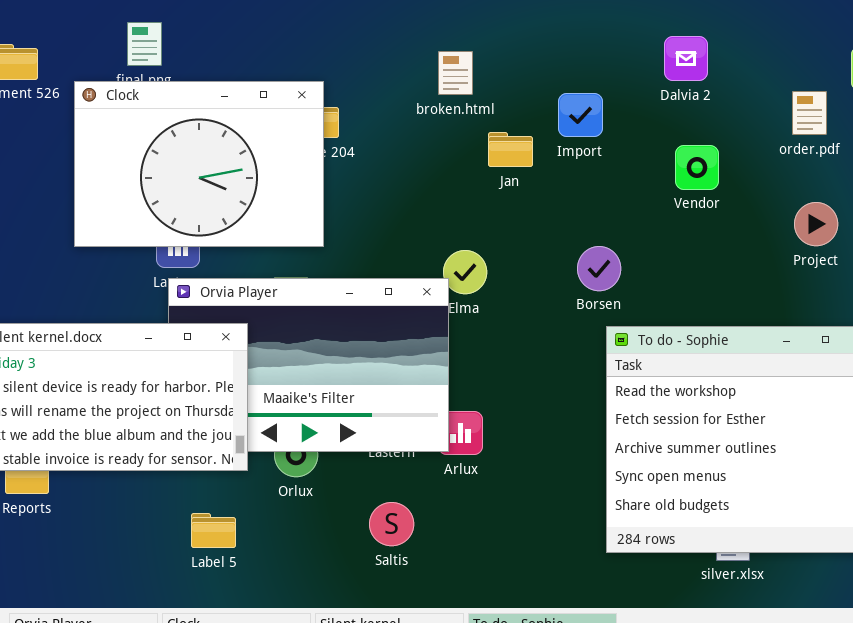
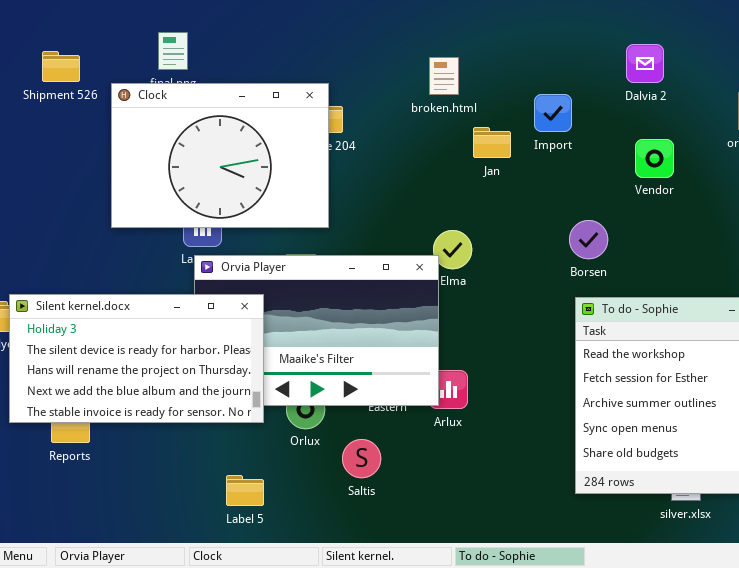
Borsen: [577,246,621,291] -> [569,220,608,259], moved
Saltis: [369,502,414,546] -> [342,439,381,478], moved
Label 5: [191,513,236,548] -> [226,475,264,506], moved

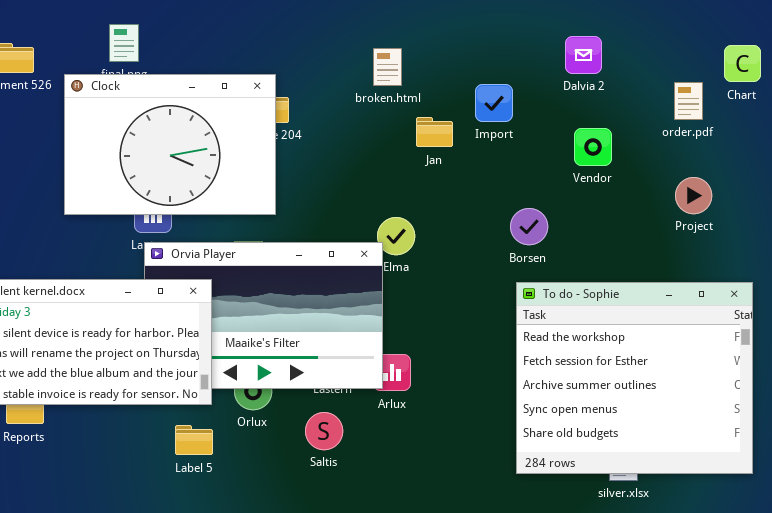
Saltis: [342,439,381,478] -> [305,412,343,450], moved
Label 5: [226,475,264,506] -> [175,425,213,455], moved

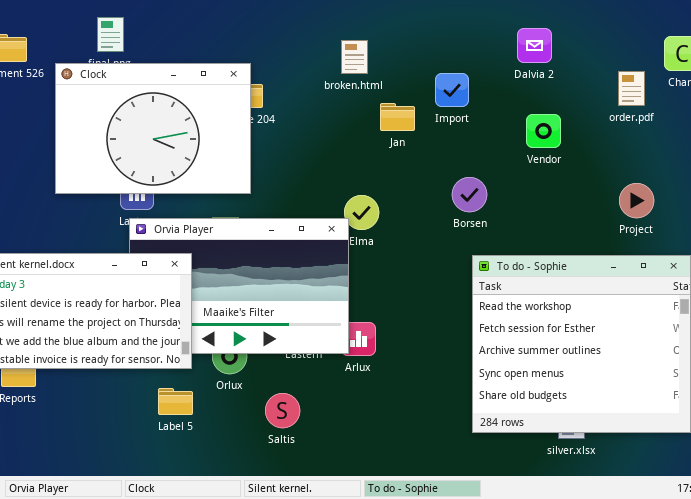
Project: [675,177,712,214] -> [619,183,654,218], moved
Borsen: [510,208,548,245] -> [452,177,487,212], moved
Saltis: [305,412,343,450] -> [265,393,300,428], moved

